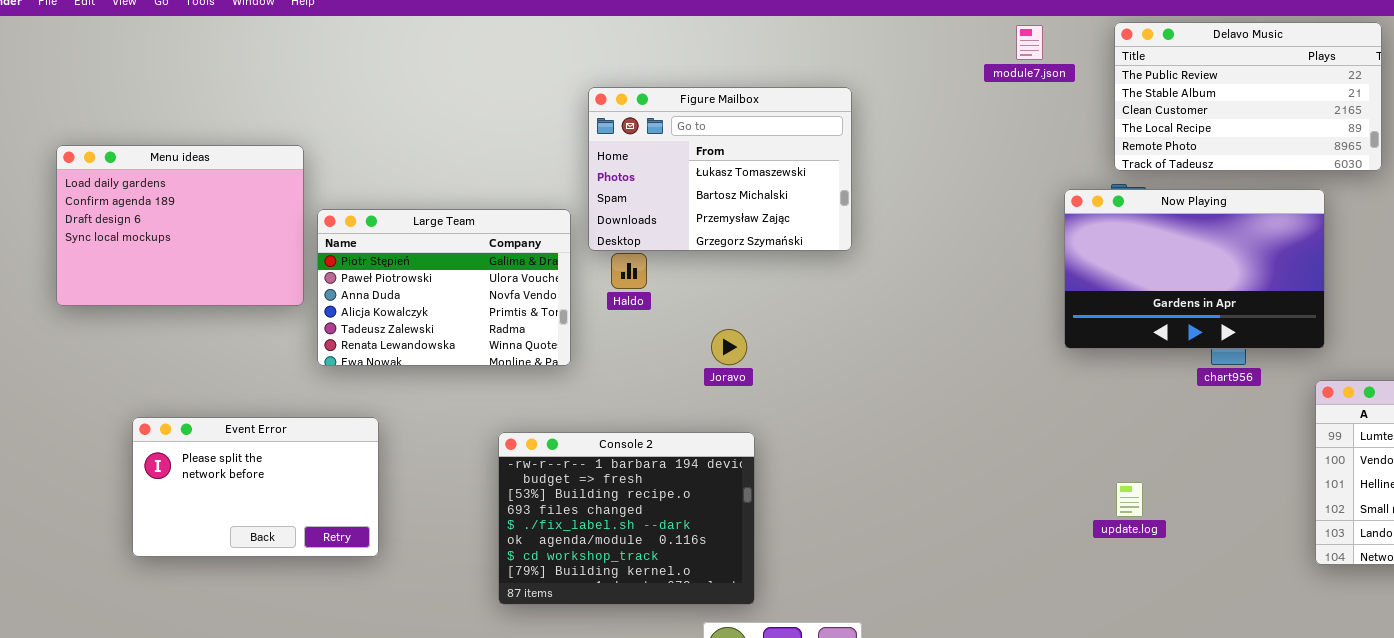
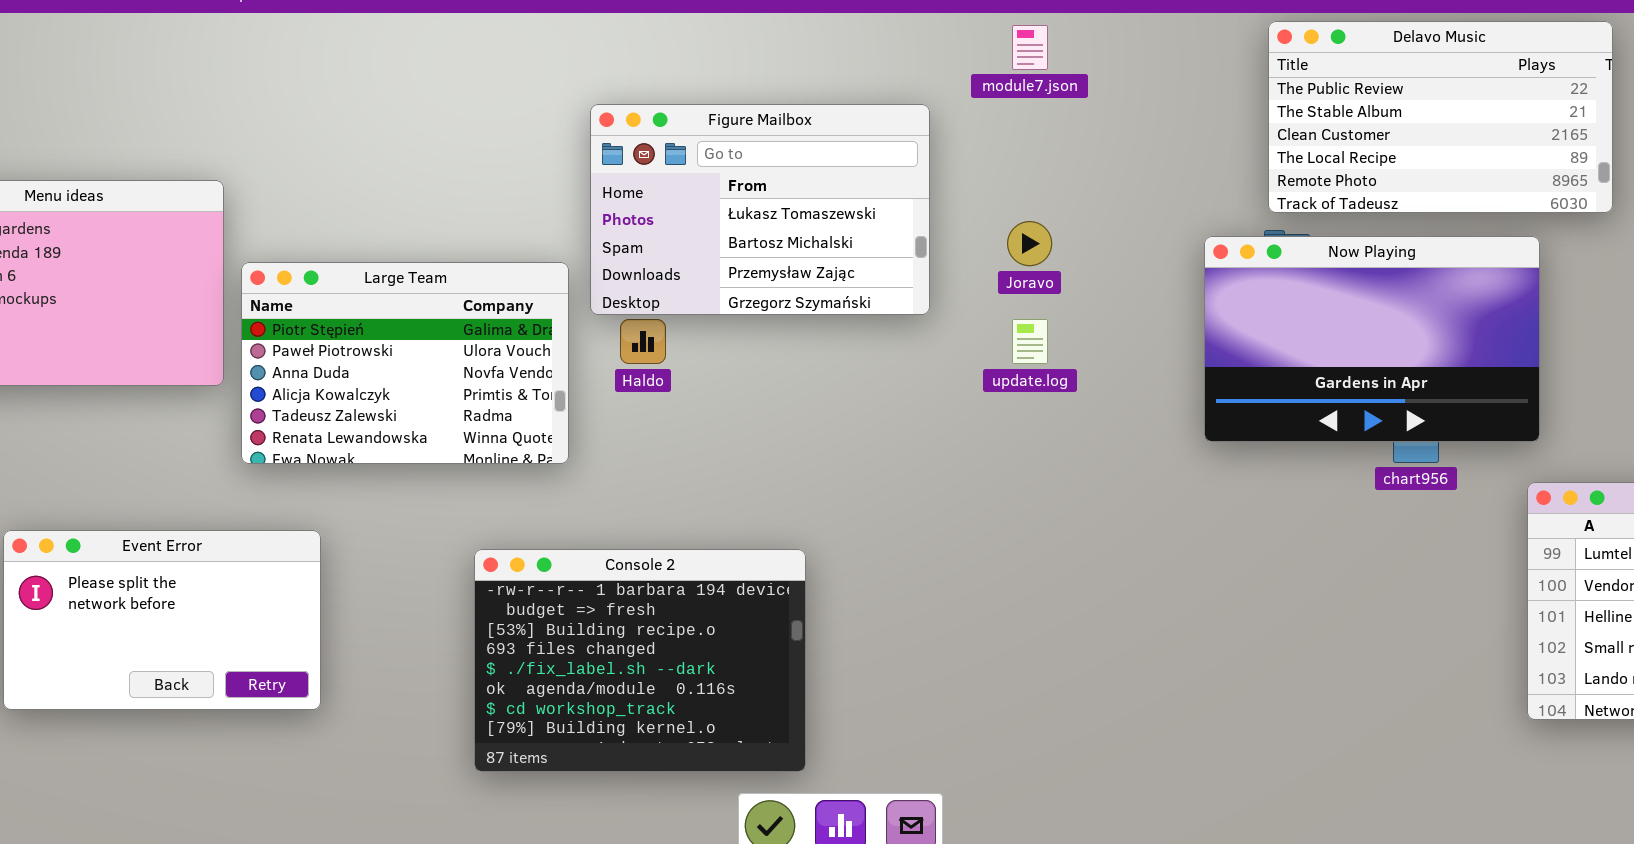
module7.json: [1016,25,1043,60] -> [1012,25,1048,70], moved
Joravo: [711,329,747,365] -> [1007,221,1052,266], moved
update.log: [1116,482,1143,517] -> [1012,319,1048,364], moved

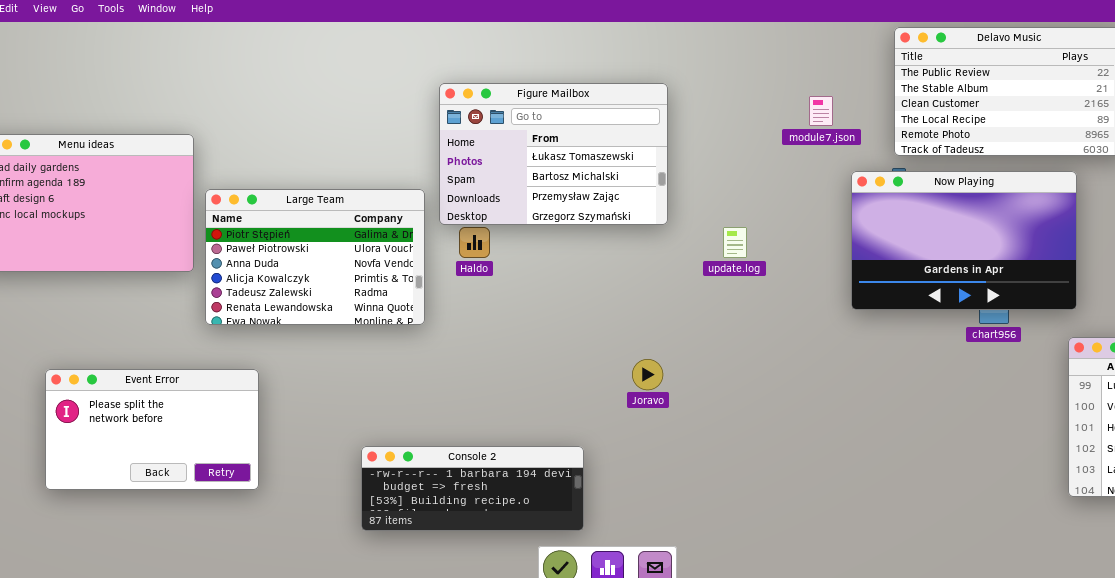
module7.json: [1012,25,1048,70] -> [809,96,833,126], moved
Joravo: [1007,221,1052,266] -> [632,359,663,390], moved
Console 2: [474,549,806,772] -> [361,446,584,531], resized

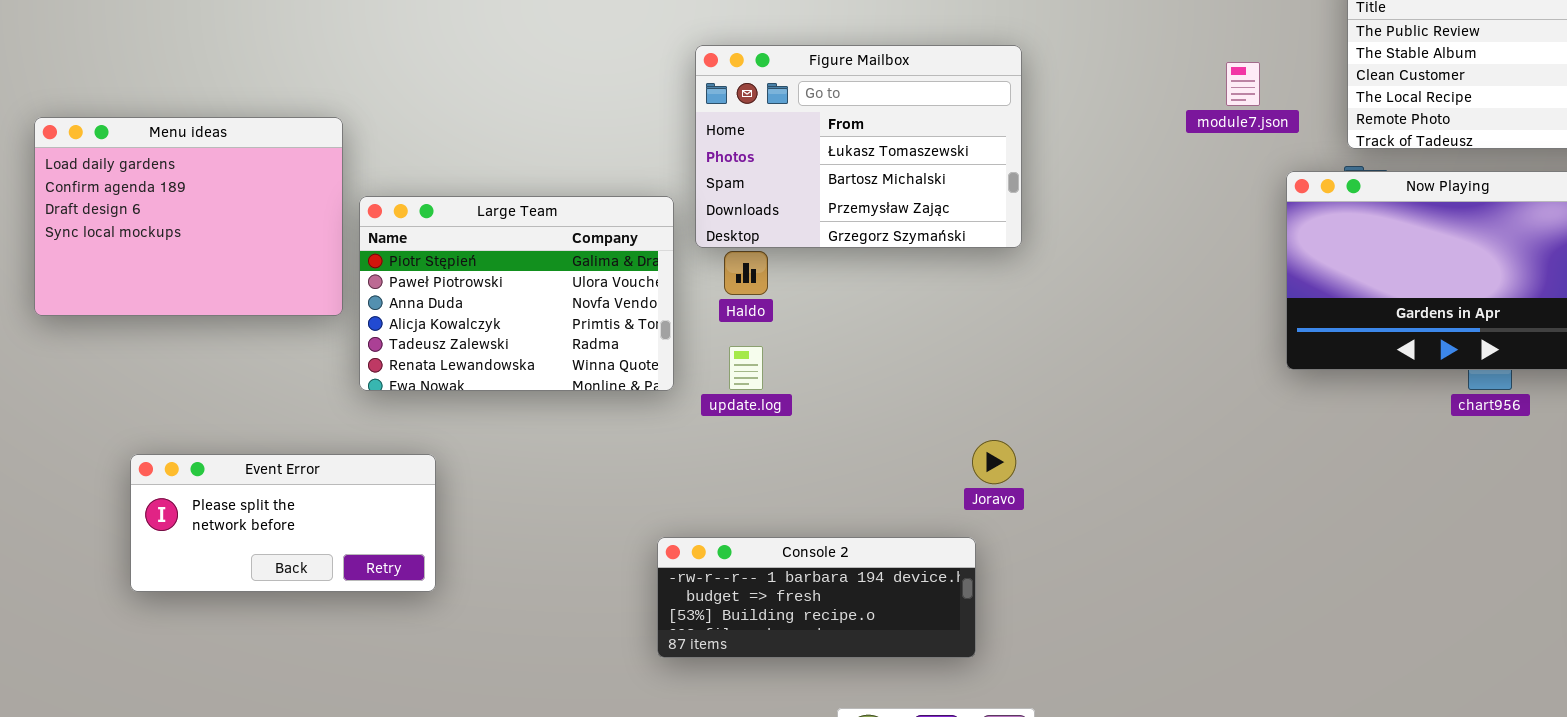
update.log: [723,227,747,258] -> [729,346,763,390], moved
Event Error: [45,369,259,490] -> [130,454,436,592], resized
Console 2: [361,446,584,531] -> [657,537,976,658], moved

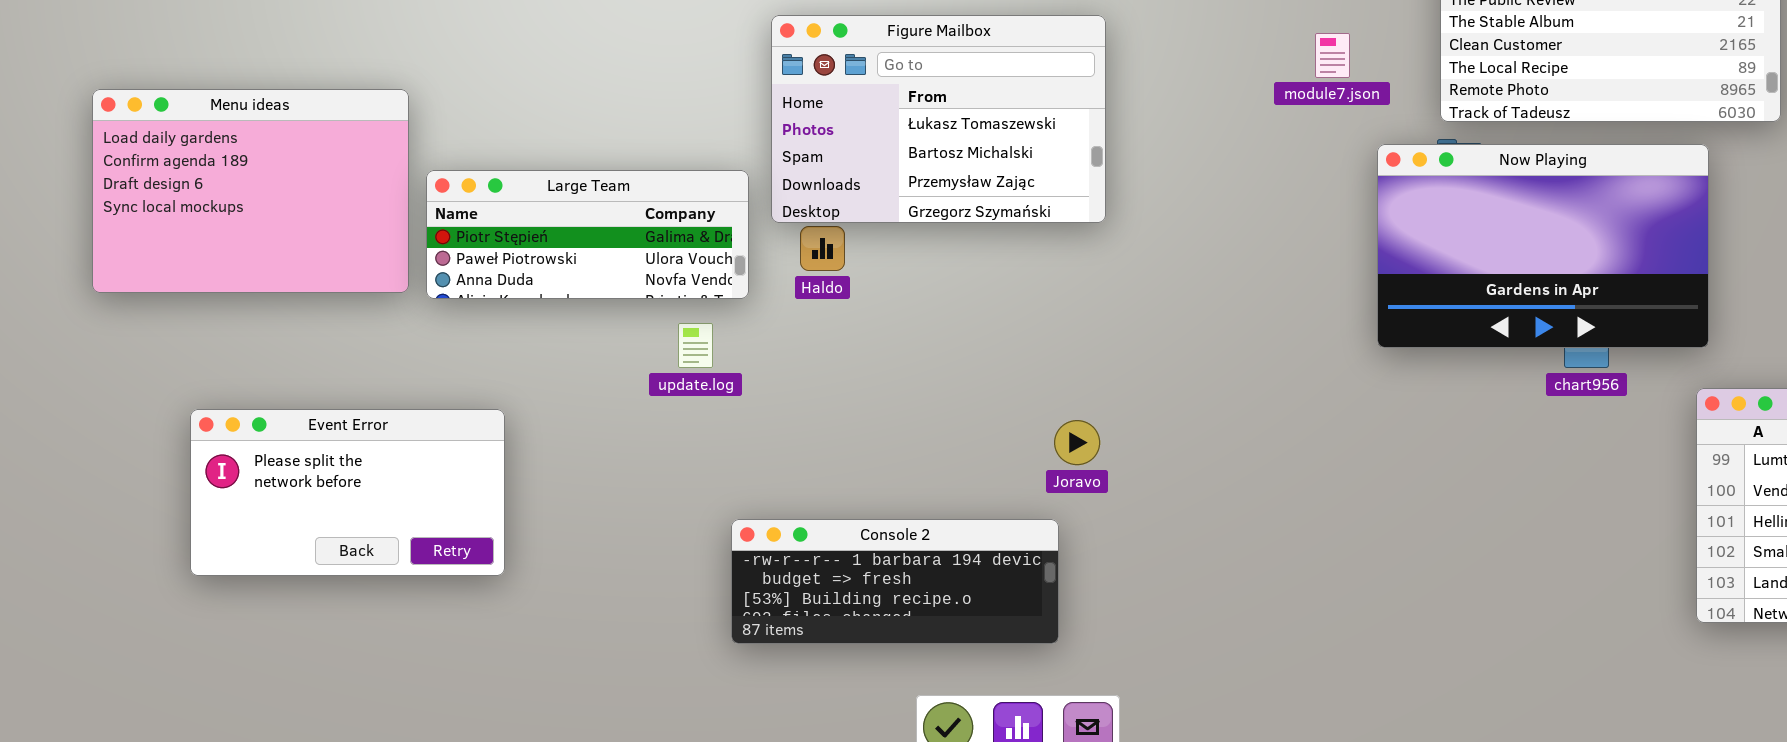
Large Team: [359,196,674,391] -> [426,170,749,299], resized
update.log: [729,346,763,390] -> [678,323,713,368], moved
Event Error: [130,454,436,592] -> [190,409,505,576], resized

